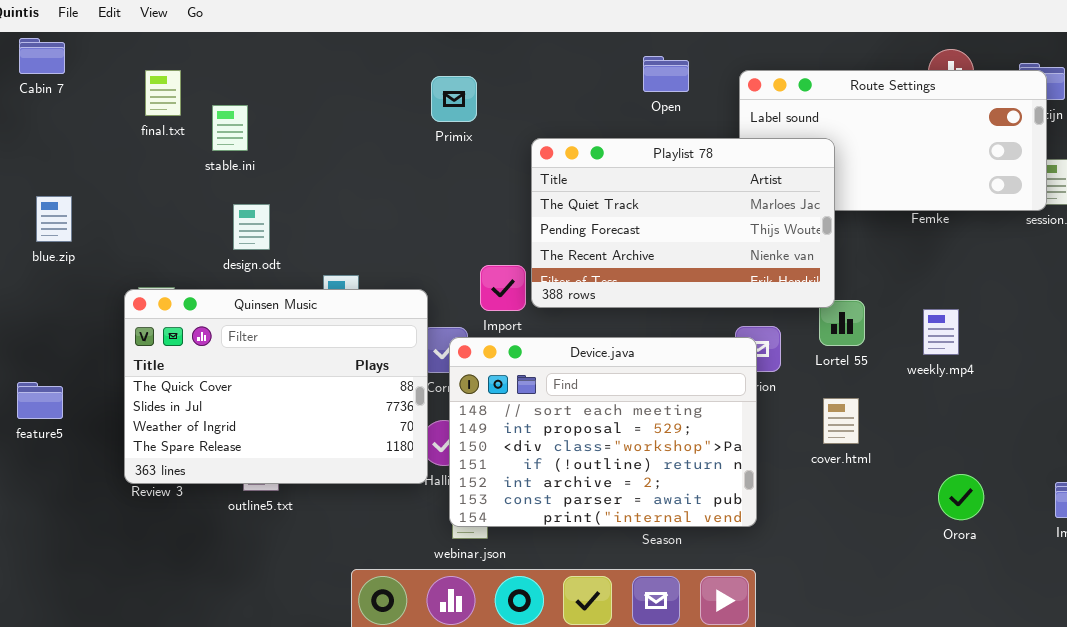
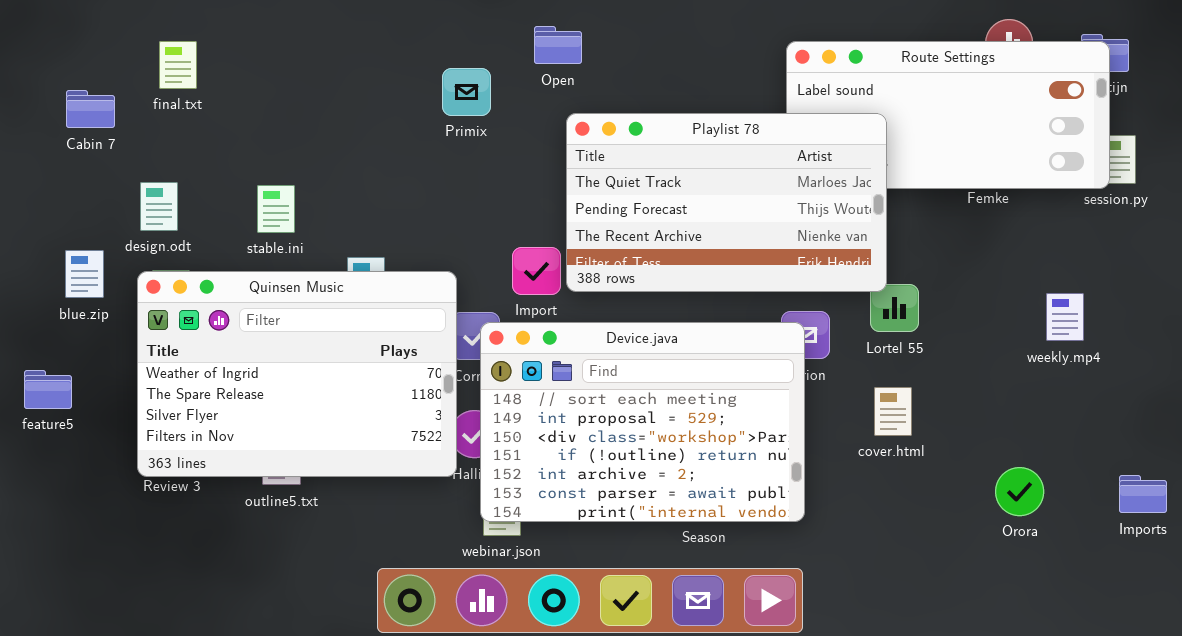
Cabin 7: [19,38,65,74] -> [66,90,115,128], moved
Open: [643,56,689,92] -> [534,26,582,64], moved
Primix: [431,76,477,122] -> [442,68,491,116], moved
stable.ini: [212,105,248,151] -> [257,185,295,233], moved
blue.zip: [36,196,72,242] -> [65,250,104,298], moved
design.odt: [233,204,270,250] -> [140,182,178,231], moved
Quinsen Music: [124,289,428,484] -> [137,271,457,477], scrolled down 2 rows
weekly.mp4: [923,309,959,355] -> [1046,293,1084,341], moved

